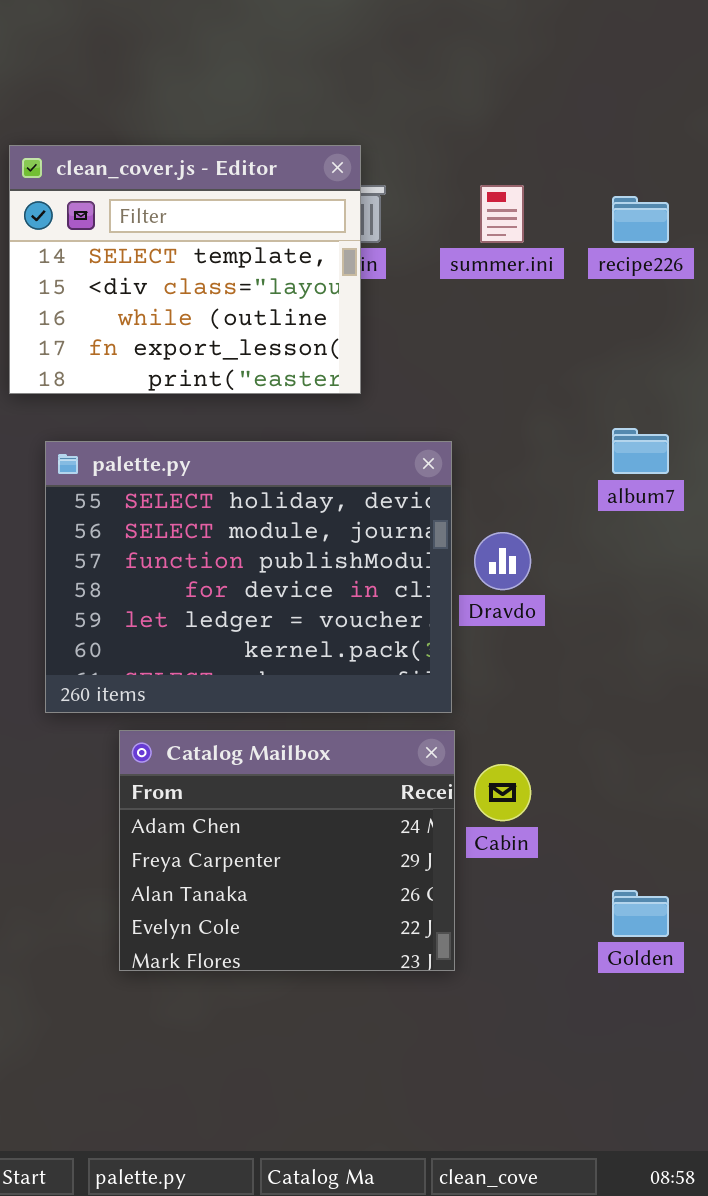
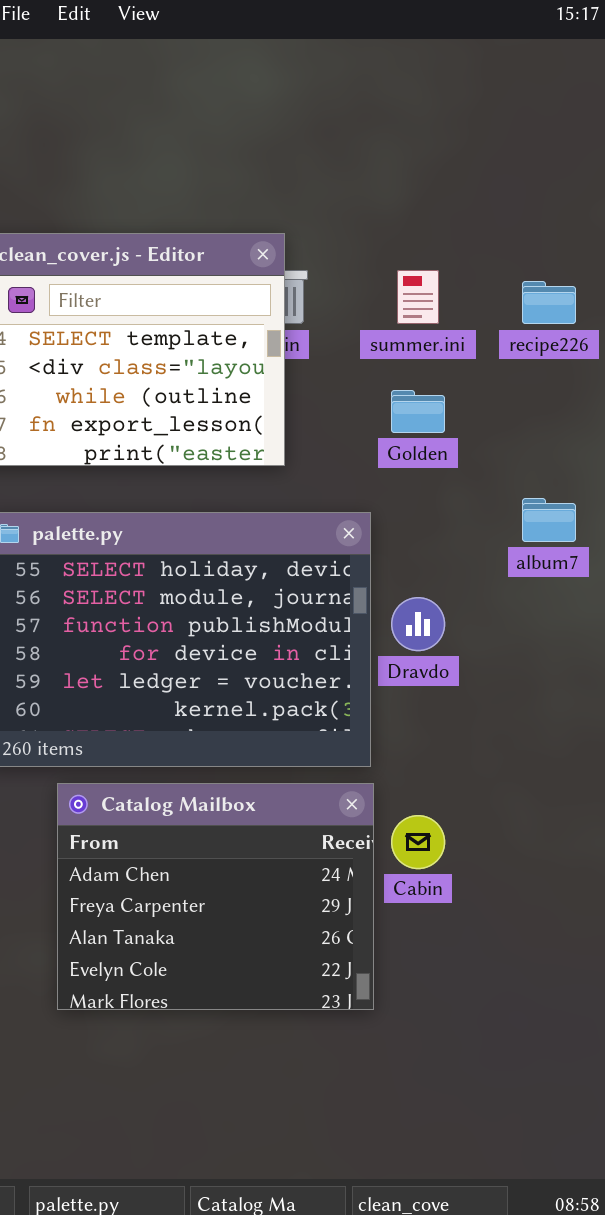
Golden: [612,890,669,937] -> [391,390,445,433], moved

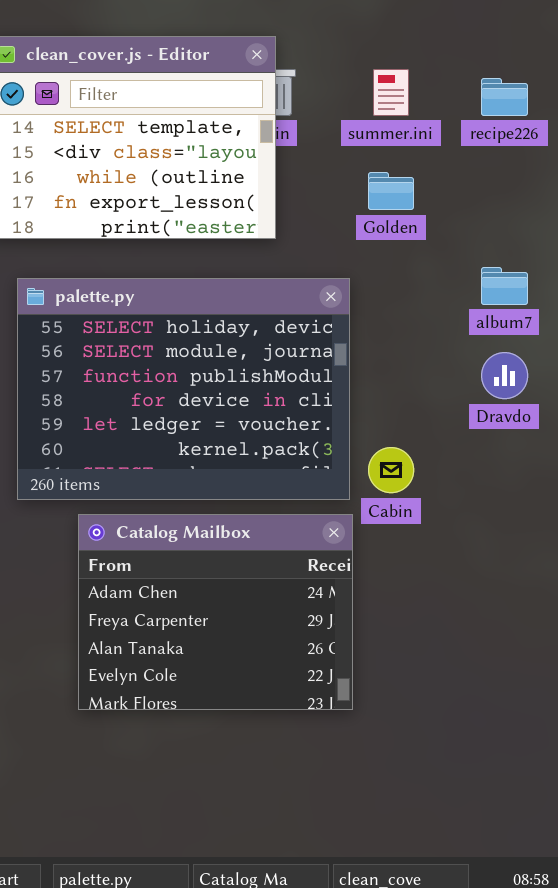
Dravdo: [391,597,445,651] -> [481,352,528,399], moved
Cabin: [391,815,445,869] -> [368,447,414,493], moved

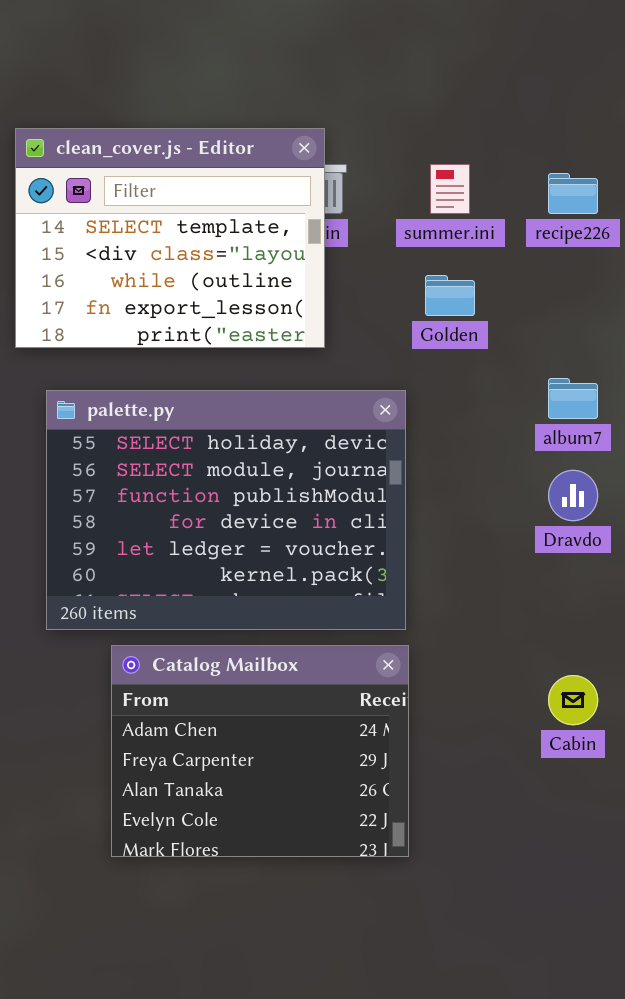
Cabin: [368,447,414,493] -> [548,675,598,725], moved

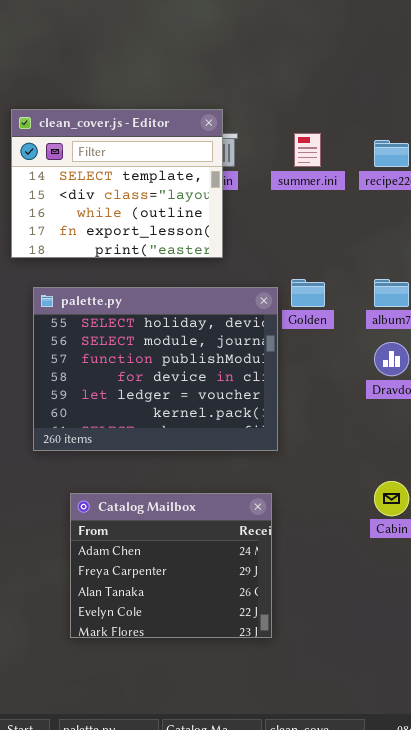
Golden: [425,275,475,316] -> [291,279,325,307], moved
Catalog Mailbox: [111,645,409,857] -> [70,493,272,638], moved

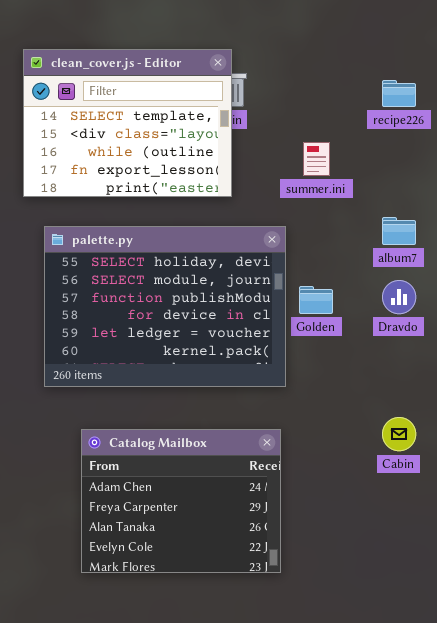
summer.ini: [294,133,321,167] -> [303,142,330,176], moved
Golden: [291,279,325,307] -> [299,286,333,314], moved

